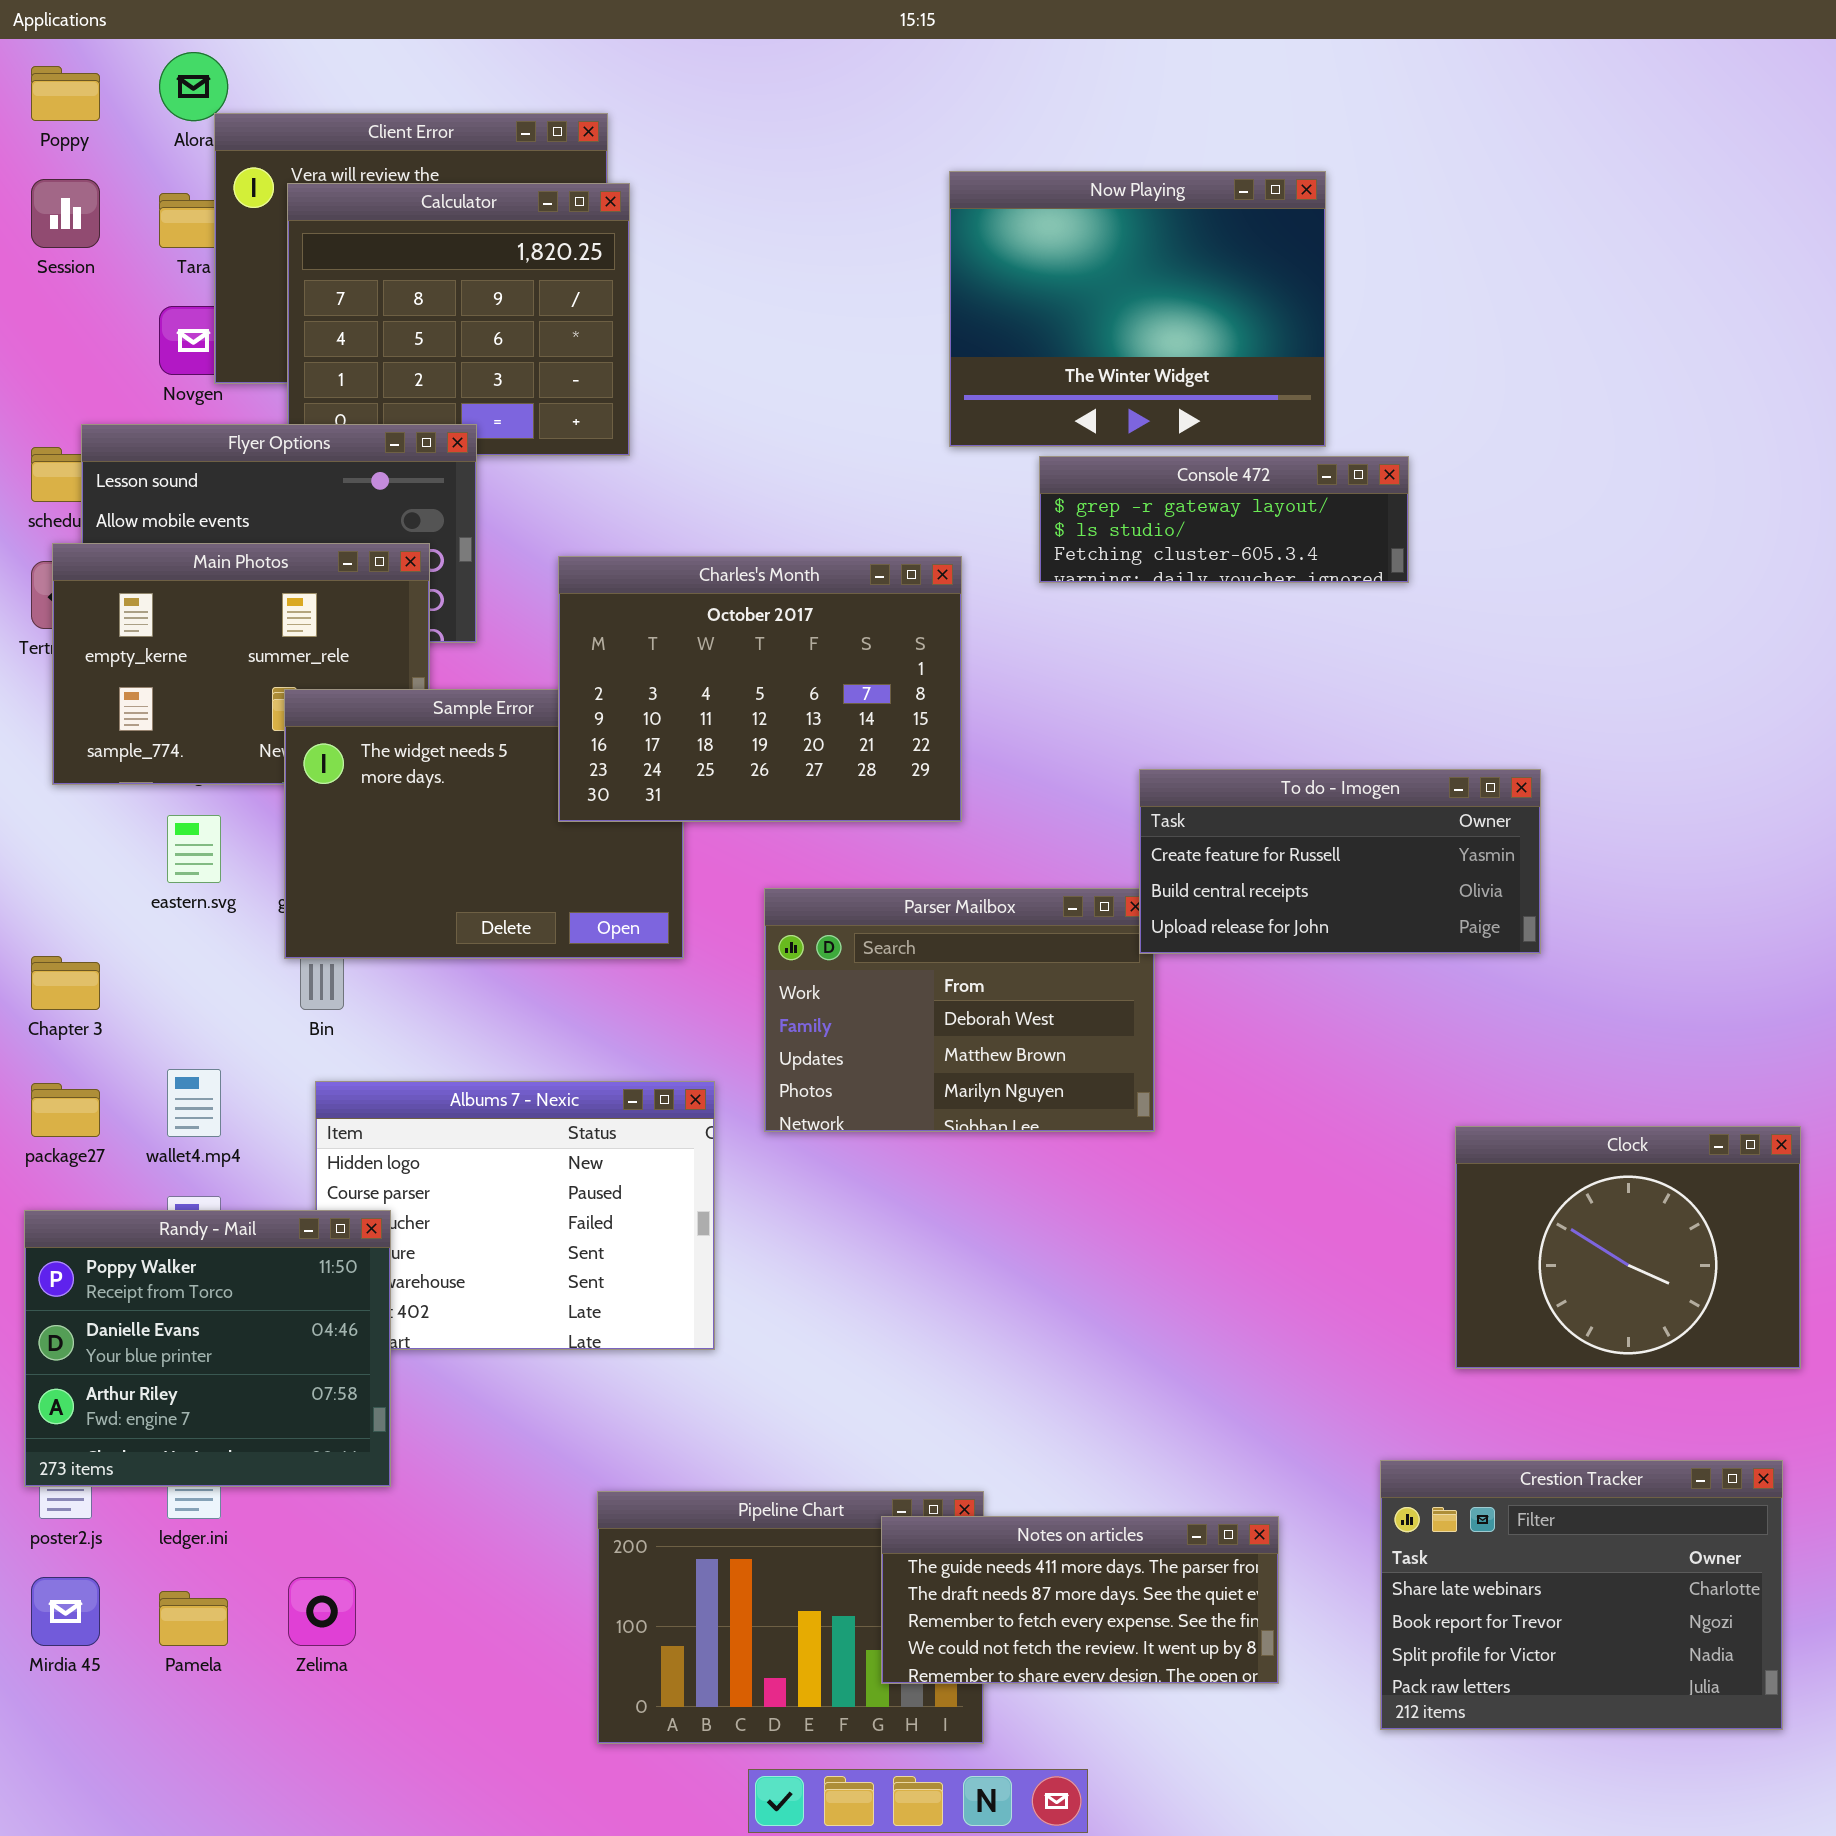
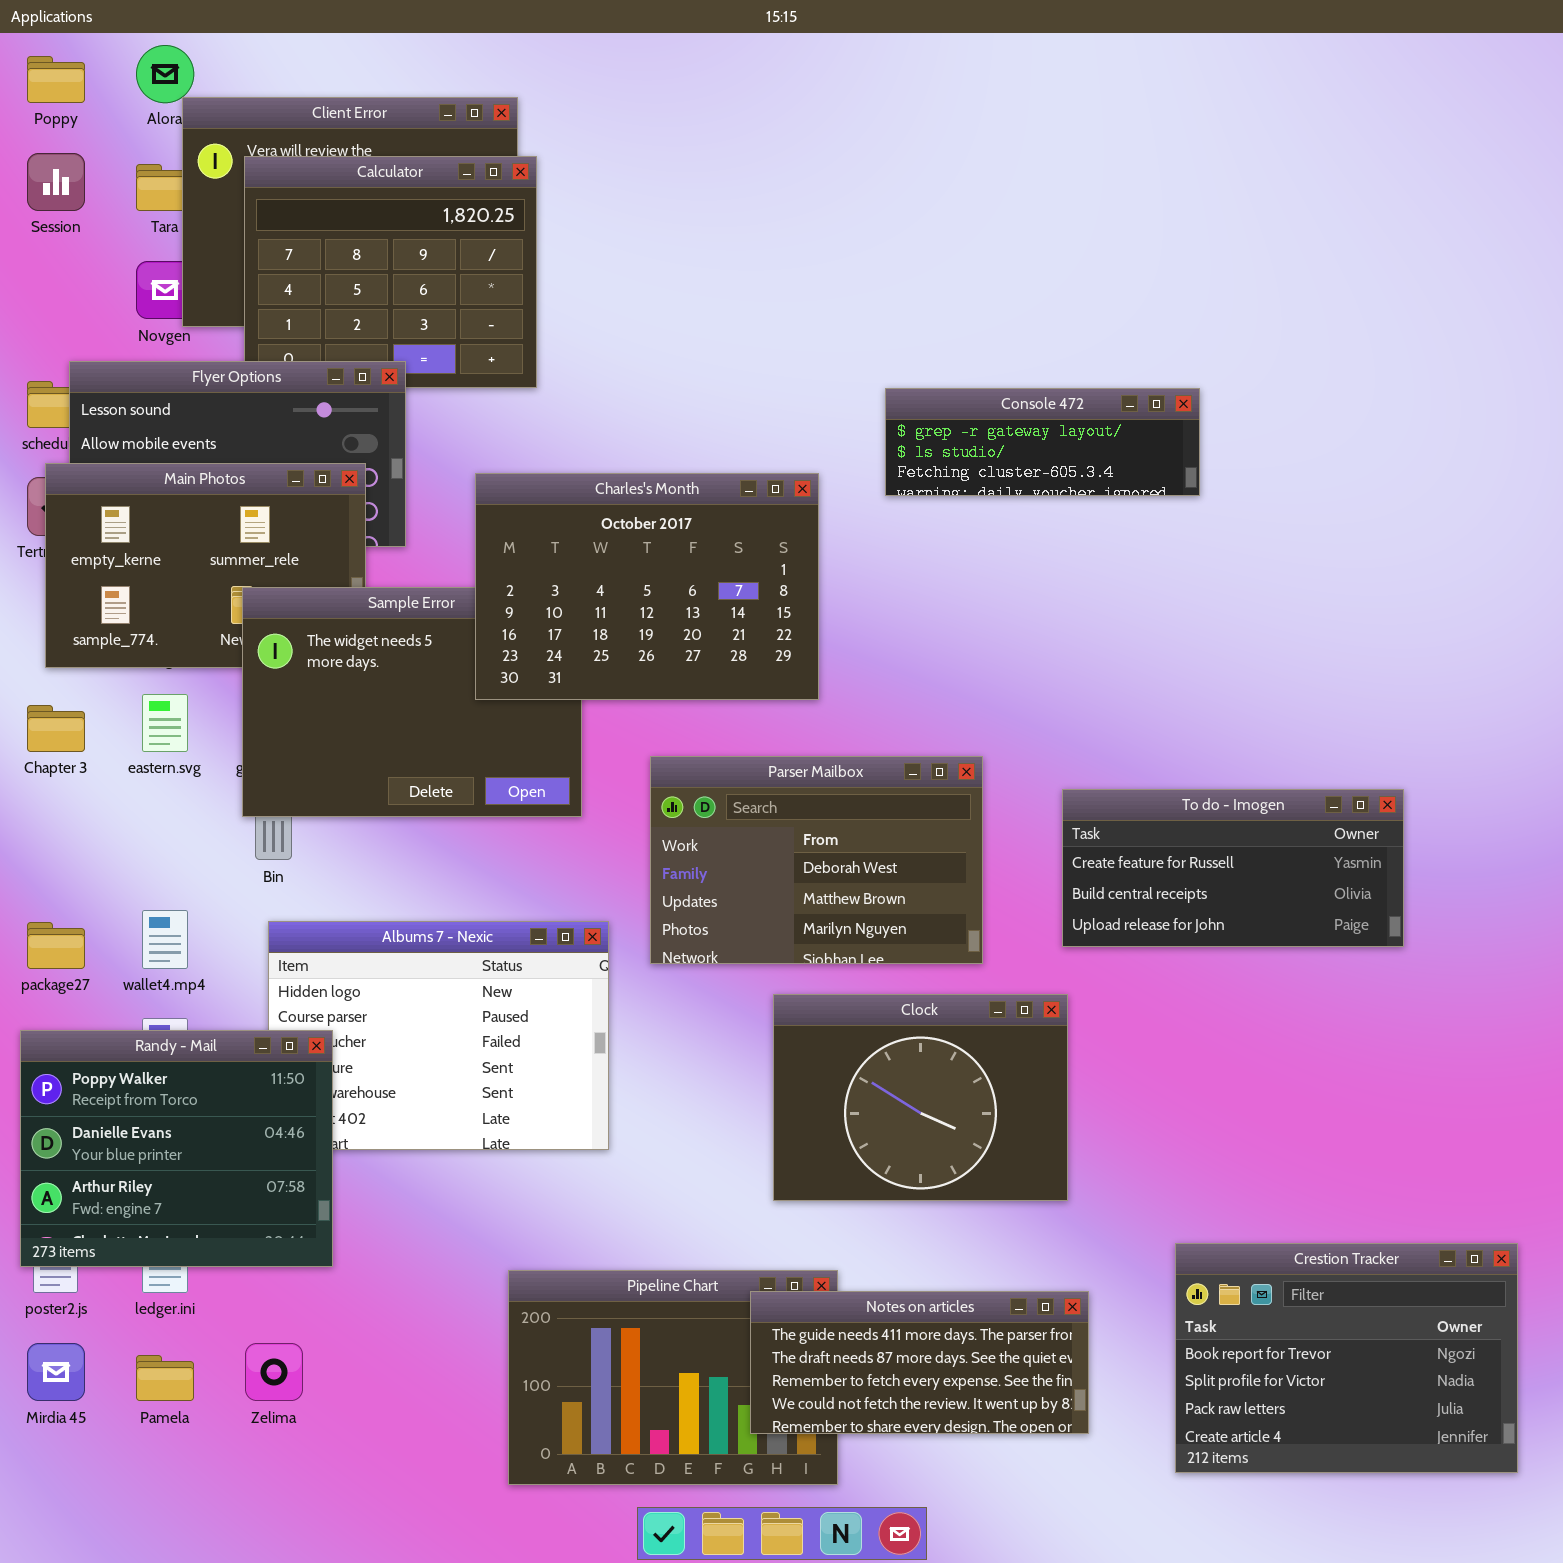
Now Playing: [949,171,1326,447] -> none, closed
To do - Imogen: [1139,769,1541,954] -> [1062,789,1404,947], moved
Chapter 3: [31,956,100,1010] -> [27,705,85,752], moved
Clock: [1455,1126,1801,1369] -> [773,994,1068,1201], moved
Crestion Tracker: [1380,1460,1783,1730] -> [1175,1243,1518,1473], scrolled down 1 row

